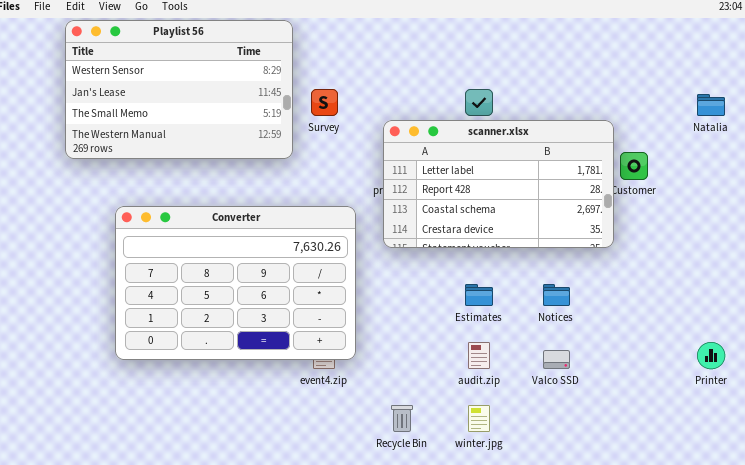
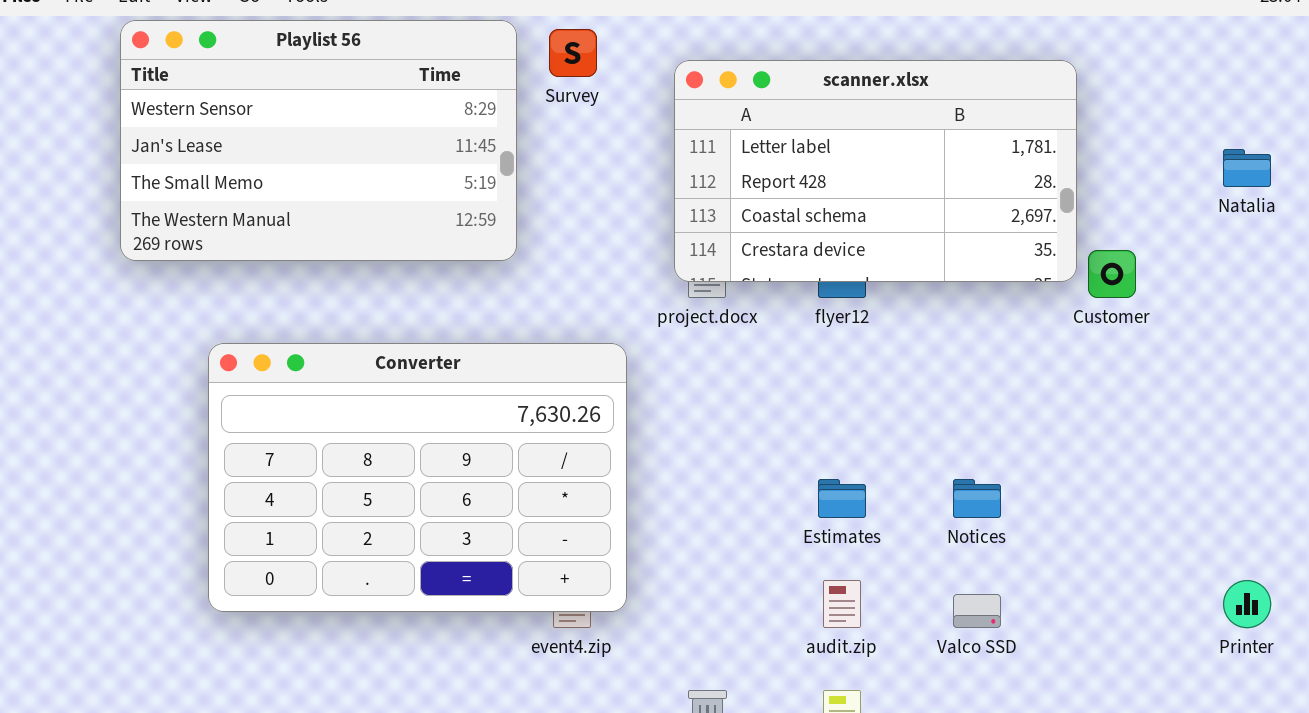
Survey: [311,89,338,116] -> [549,29,597,77], moved
scanner.xlsx: [383,120,614,248] -> [674,60,1077,282], moved

